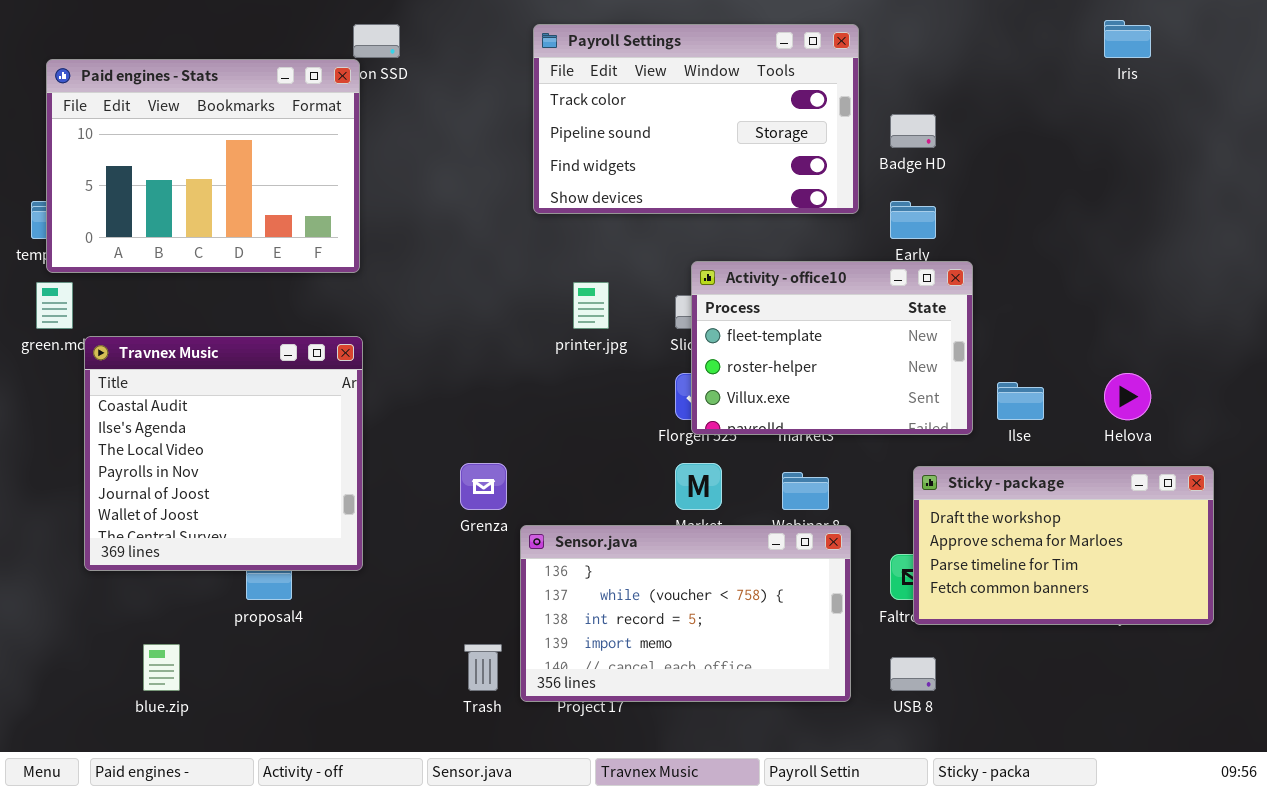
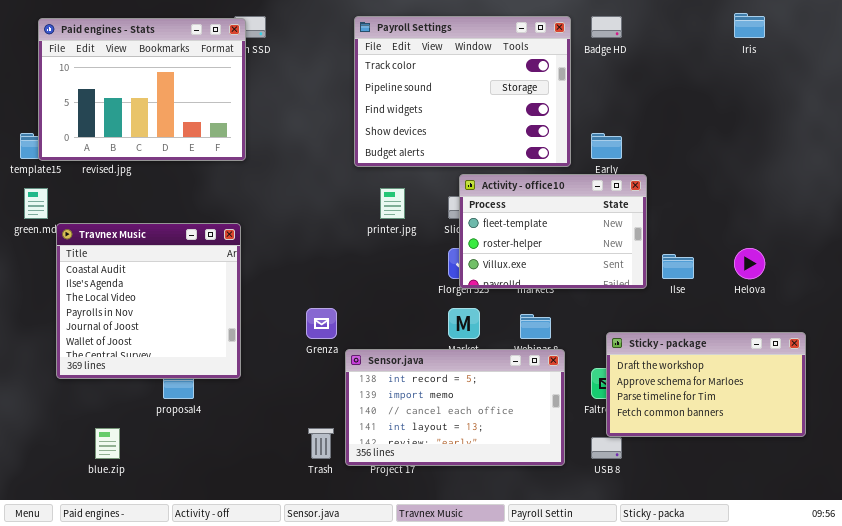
Payroll Settings: [533,24,859,214] -> [354,16,571,167], resized
Paid engines - Stats: [46,59,360,273] -> [38,18,246,161], moved
Badge HD: [890,114,936,148] -> [591,16,622,38], moved
Sticky - package: [913,466,1214,625] -> [606,332,806,437], moved
Sensor.java: [520,525,851,702] -> [345,349,565,466], scrolled down 2 rows

